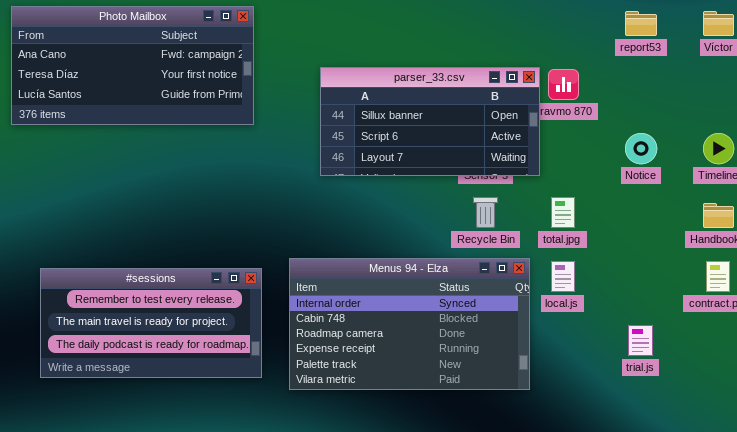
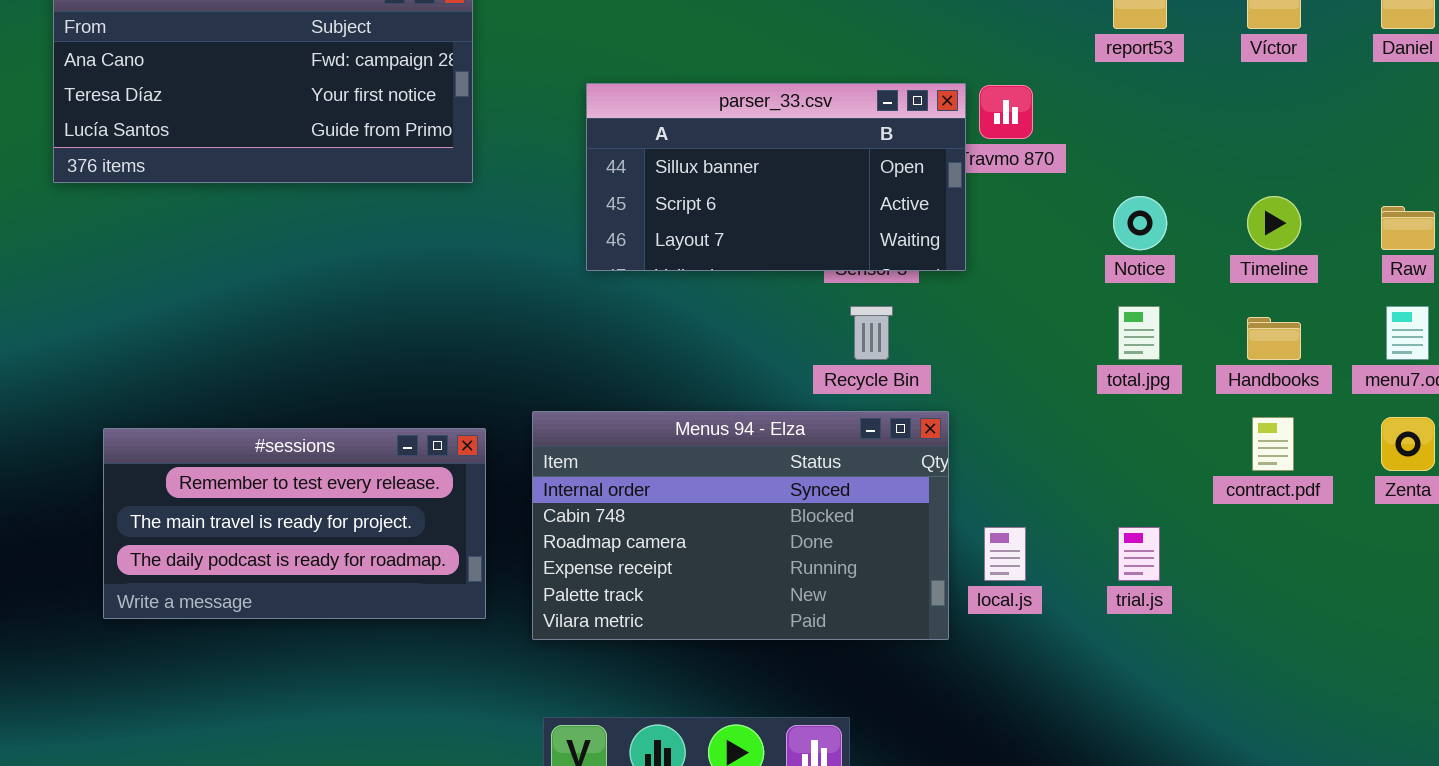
total.jpg: [551,197,575,228] -> [1118,306,1160,360], moved
local.js: [551,261,575,292] -> [984,527,1026,581], moved

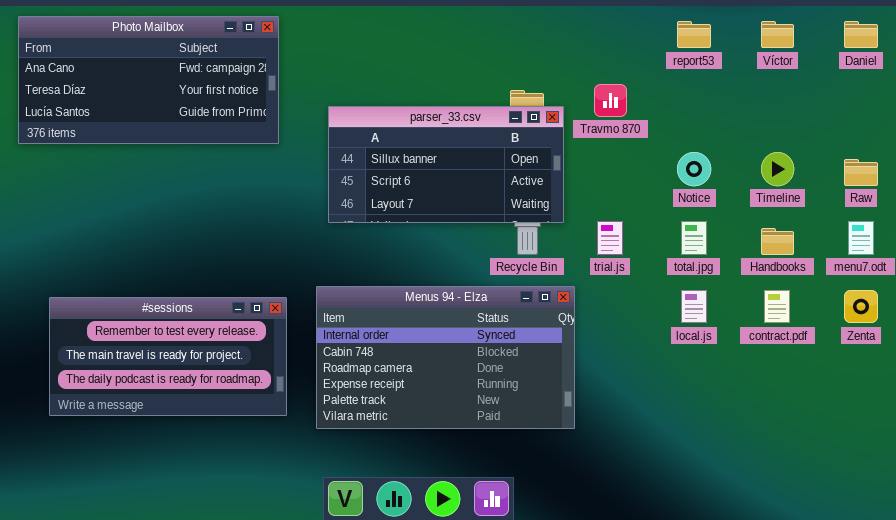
parser_33.csv: [586,83,966,271] -> [328,106,564,223], moved
local.js: [984,527,1026,581] -> [681,290,707,323], moved
trial.js: [1118,527,1160,581] -> [597,221,623,255], moved

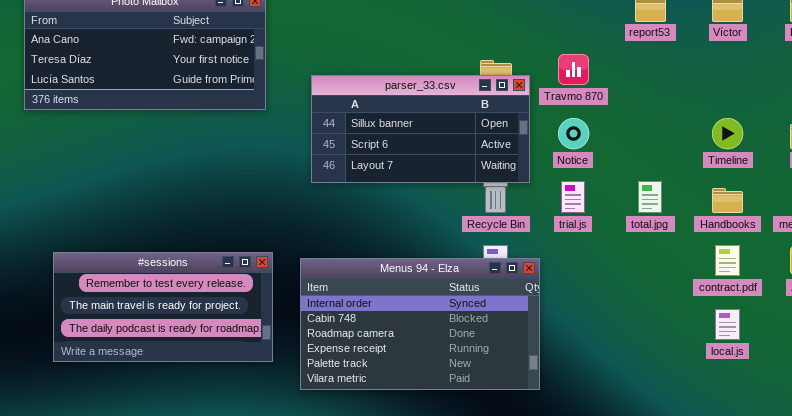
Notice: [677,152,711,186] -> [558,118,589,149], moved
Menus 94 - Elza: [316,286,575,429] -> [300,258,540,390], moved
local.js: [681,290,707,323] -> [715,309,740,340], moved

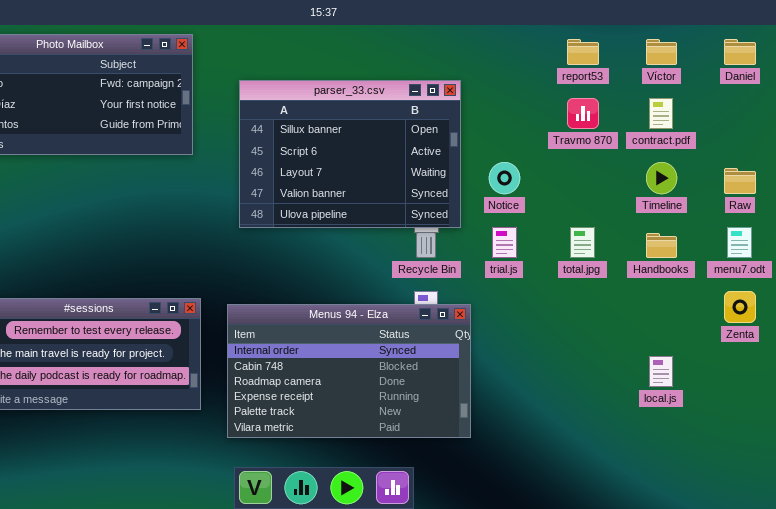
Travmo 870: [558,54,589,85] -> [567,98,599,129], moved
parser_33.csv: [311,75,530,183] -> [239,80,461,228], resized
contract.pdf: [715,245,740,276] -> [649,98,673,129], moved

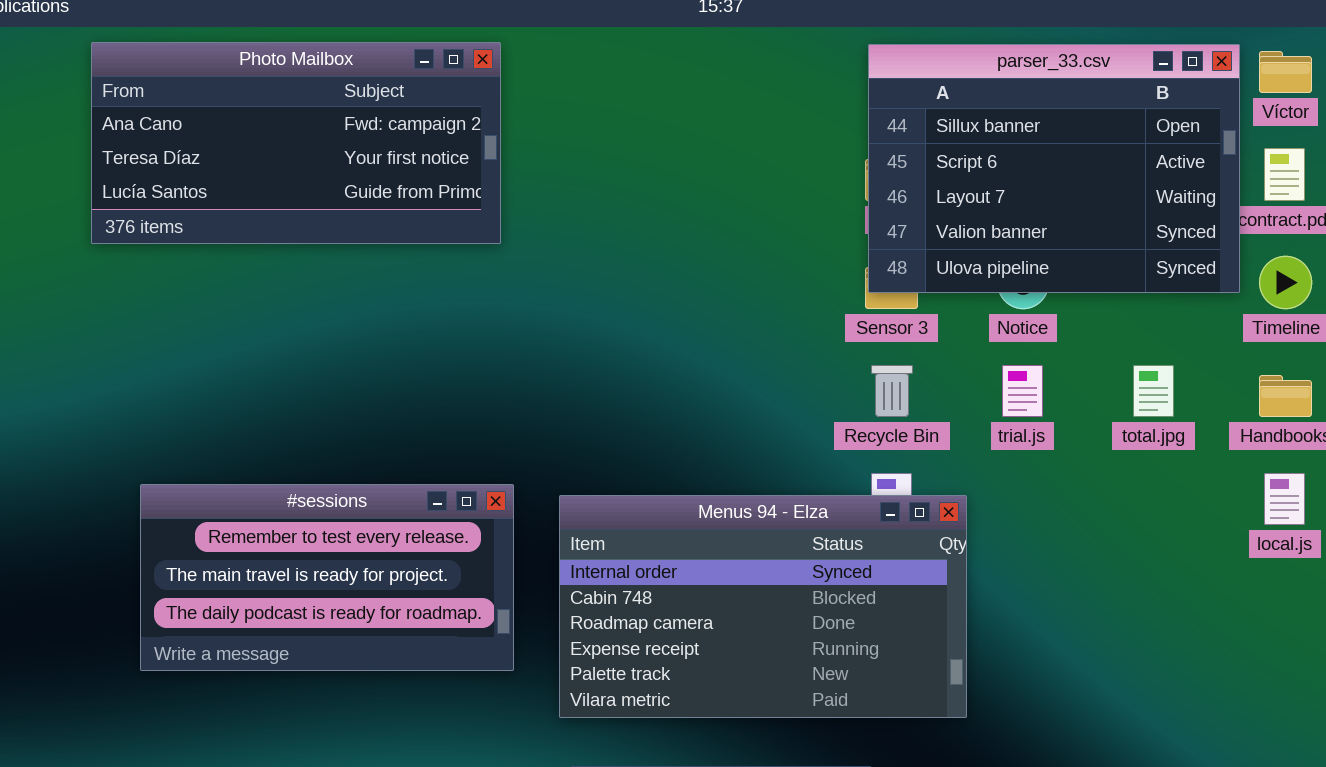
parser_33.csv: [239,80,461,228] -> [868,44,1240,293], moved
local.js: [649,356,673,387] -> [1264,473,1305,525], moved

